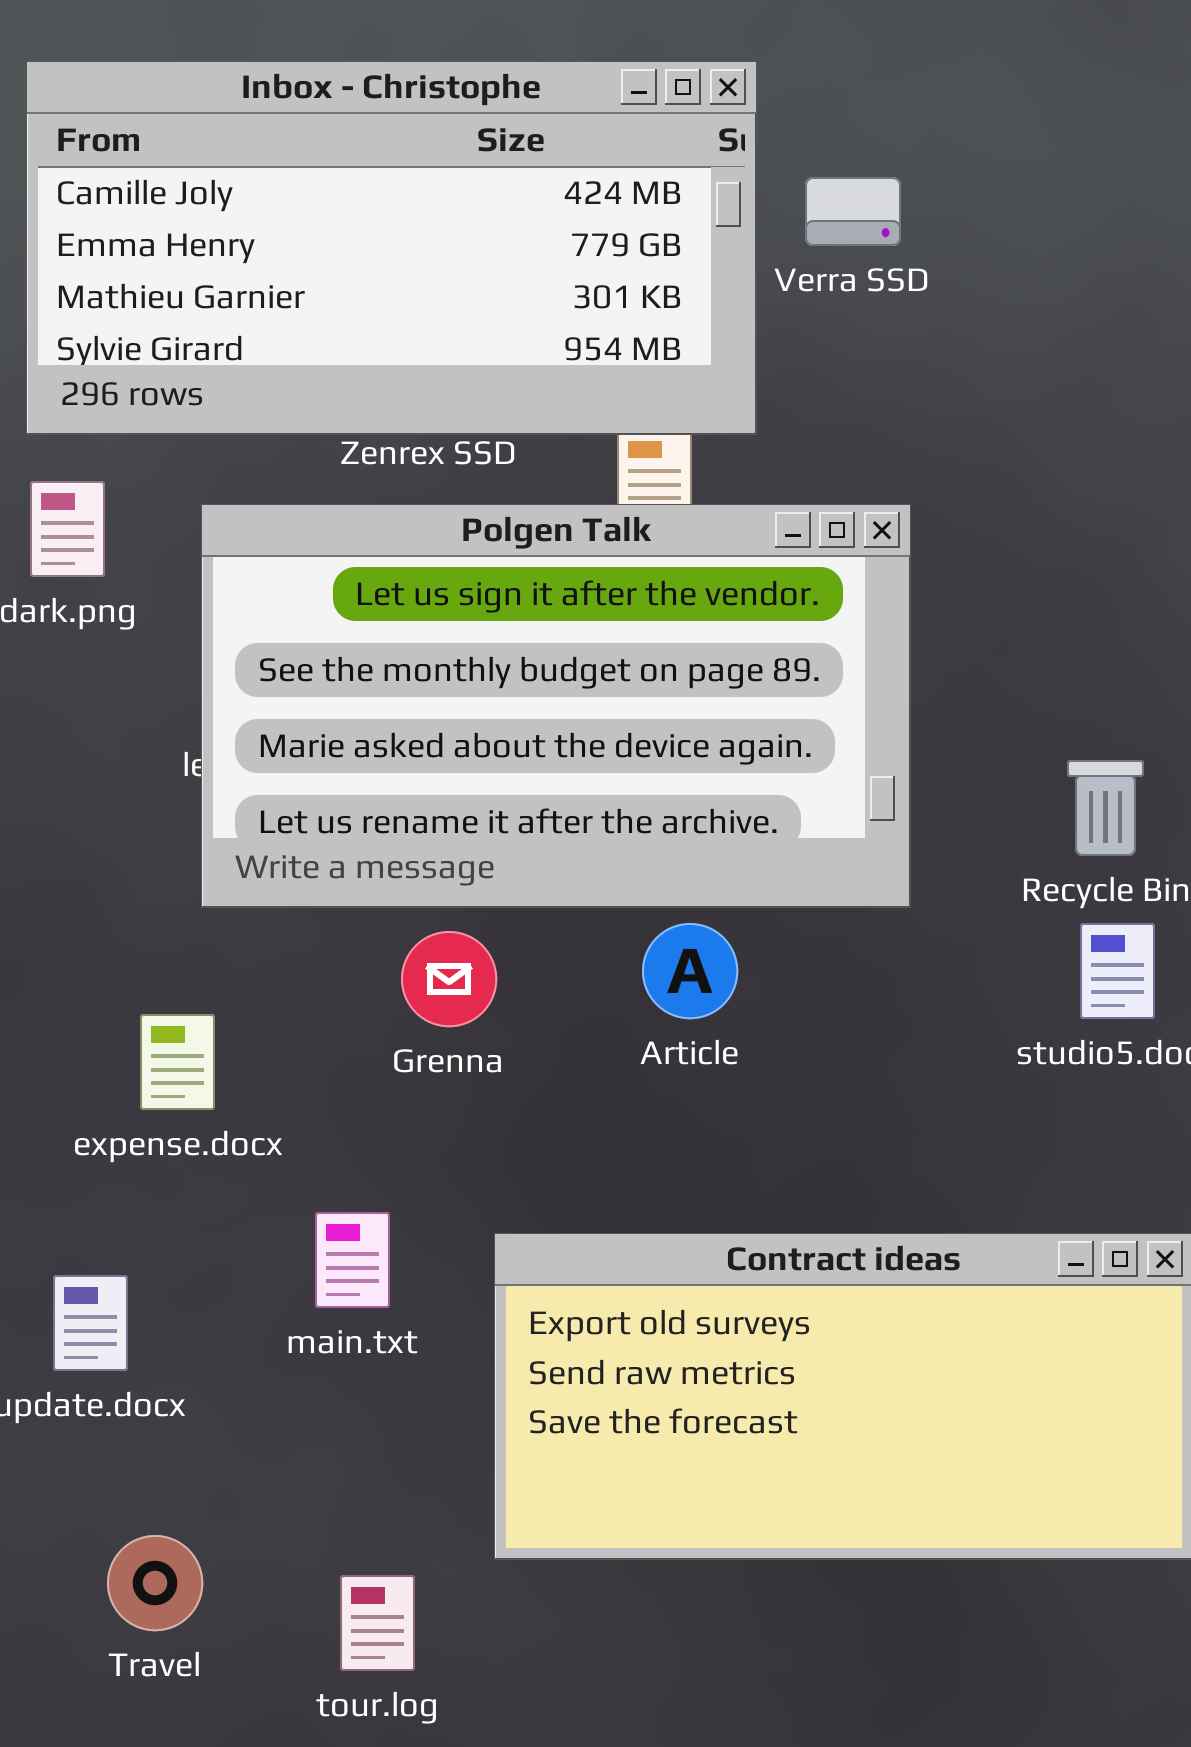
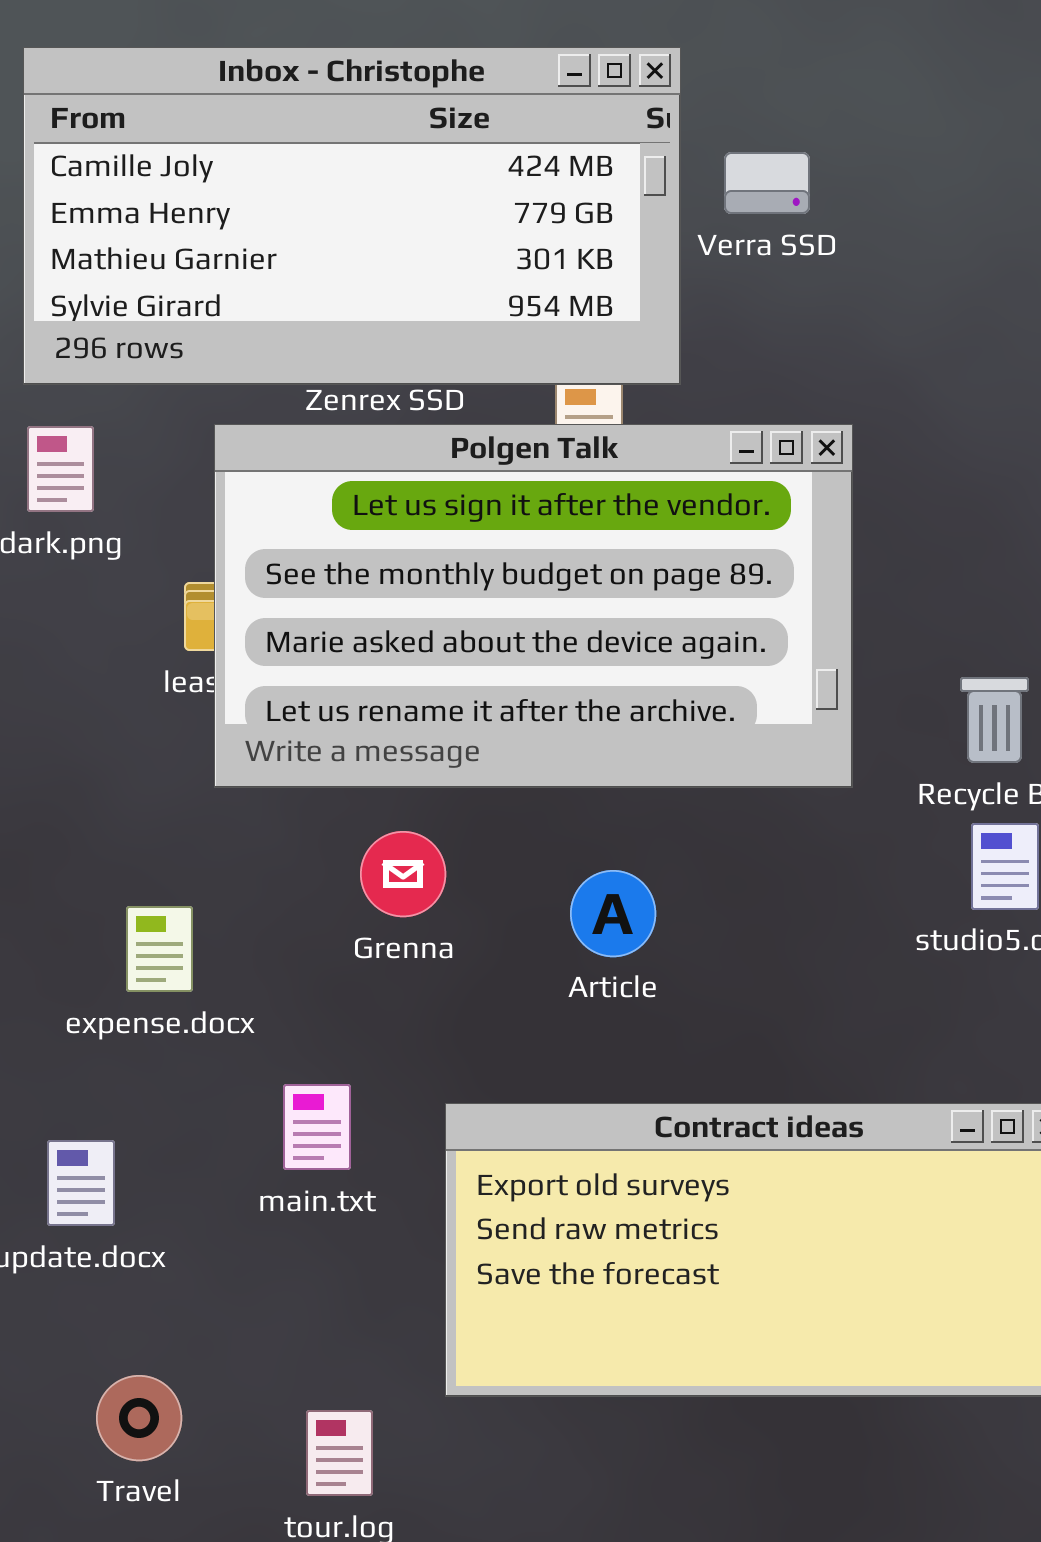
Polgen Talk: [201,504,911,908] -> [214,424,853,788], moved
Article: [642,923,738,1019] -> [570,870,656,957], moved

